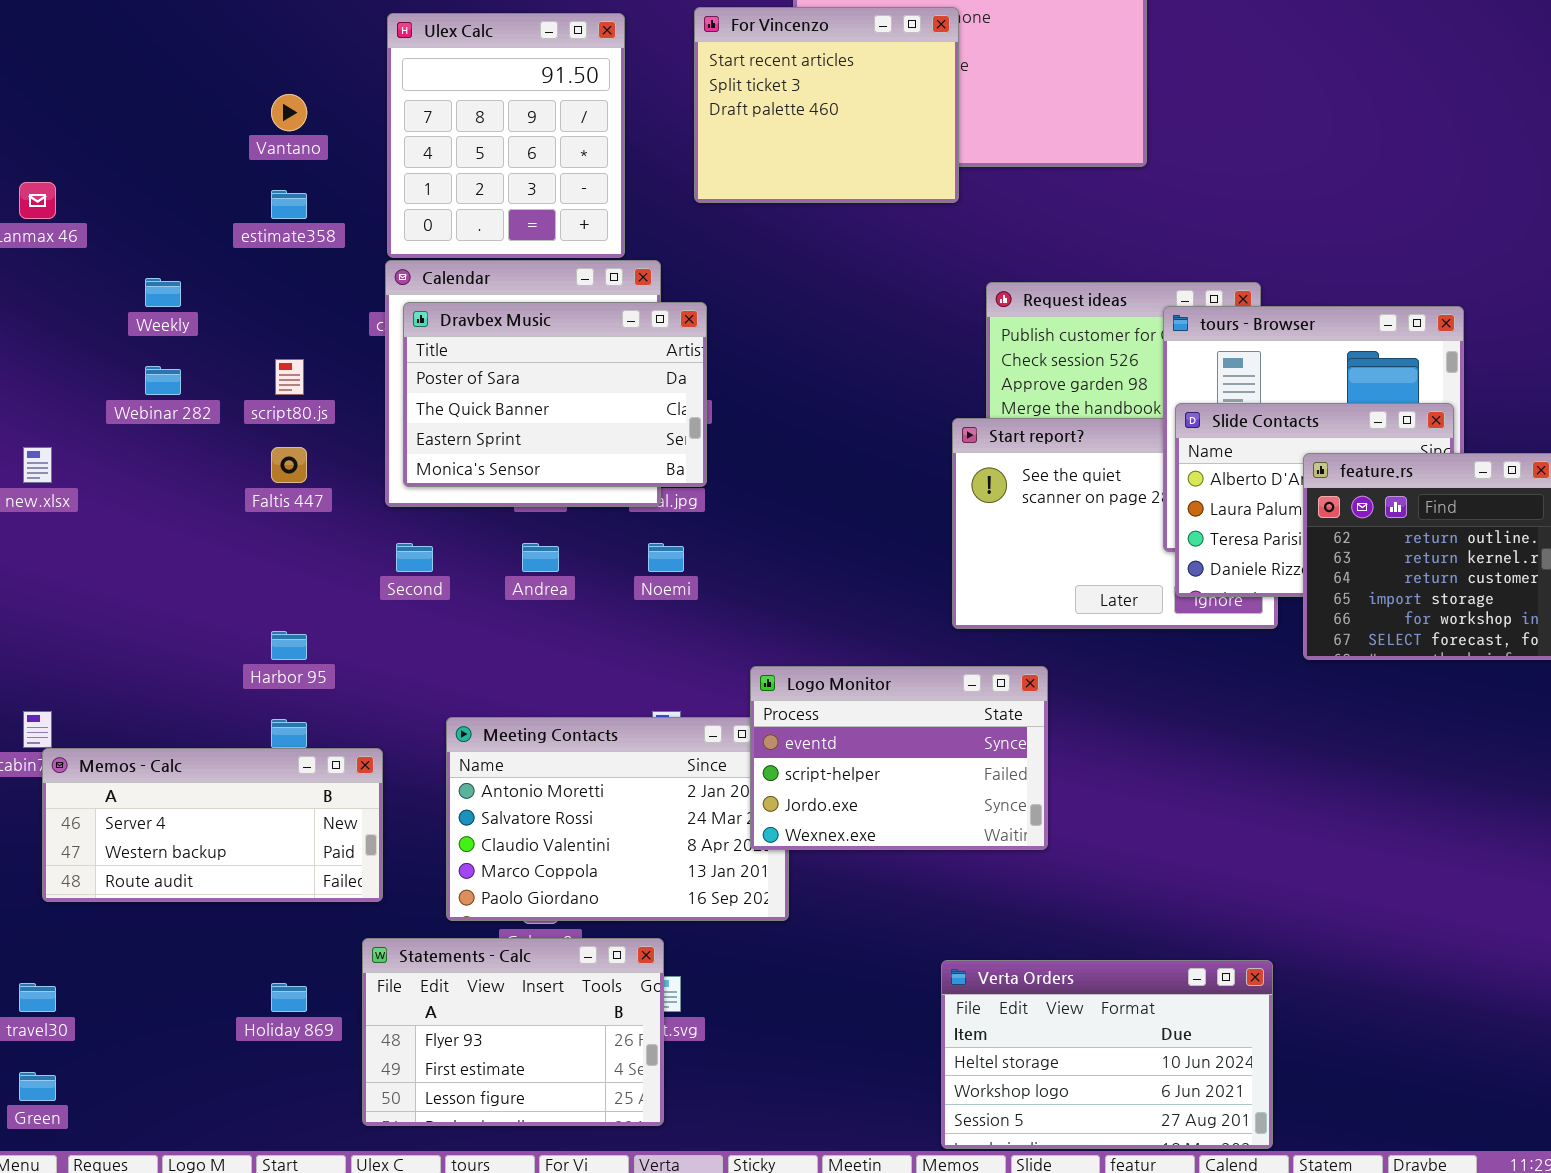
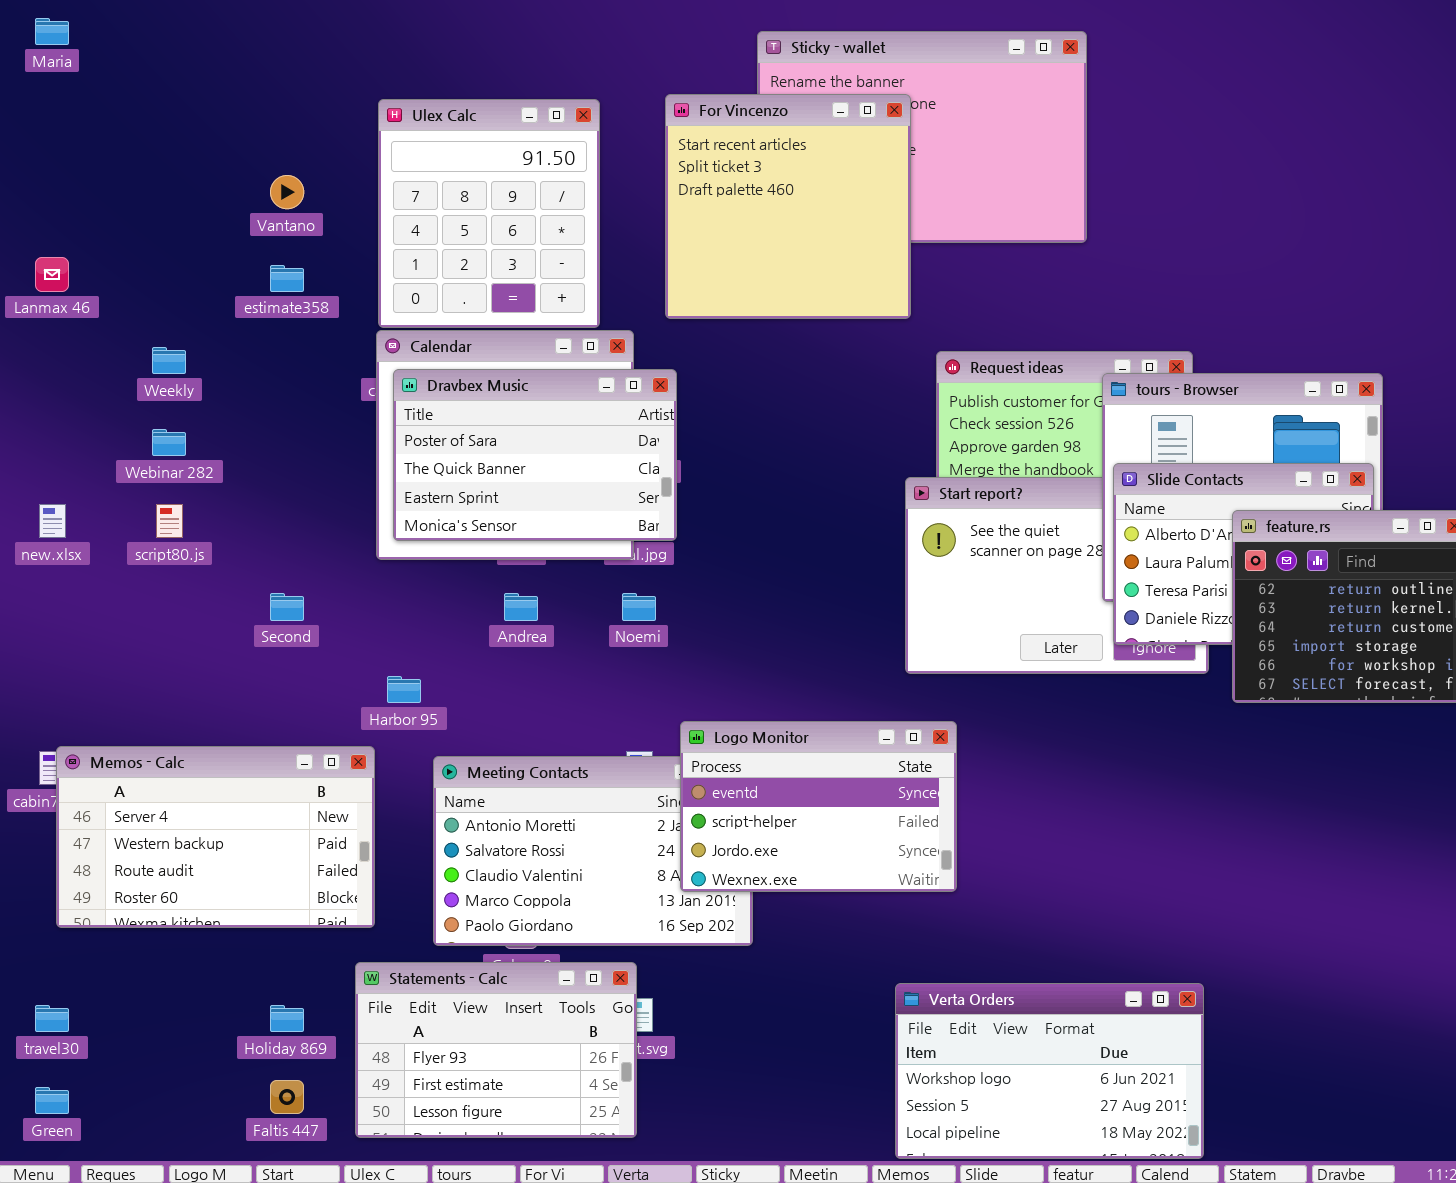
For Vincenzo: [694,7,959,203] -> [665,94,911,319], resized
script80.js: [275,359,304,395] -> [156,504,183,538], moved
Faltis 447: [271,447,307,483] -> [270,1080,304,1114], moved
Second: [396,543,433,572] -> [270,593,304,621], moved
Harbor 95: [271,631,307,660] -> [387,676,421,703], moved
Logo Monitor: [750,666,1048,850] -> [680,721,957,892], moved
Memos - Calc: [42,748,383,902] -> [56,746,375,928], resized
Verta Orders: [941,960,1273,1149] -> [895,983,1204,1159], scrolled down 1 row

